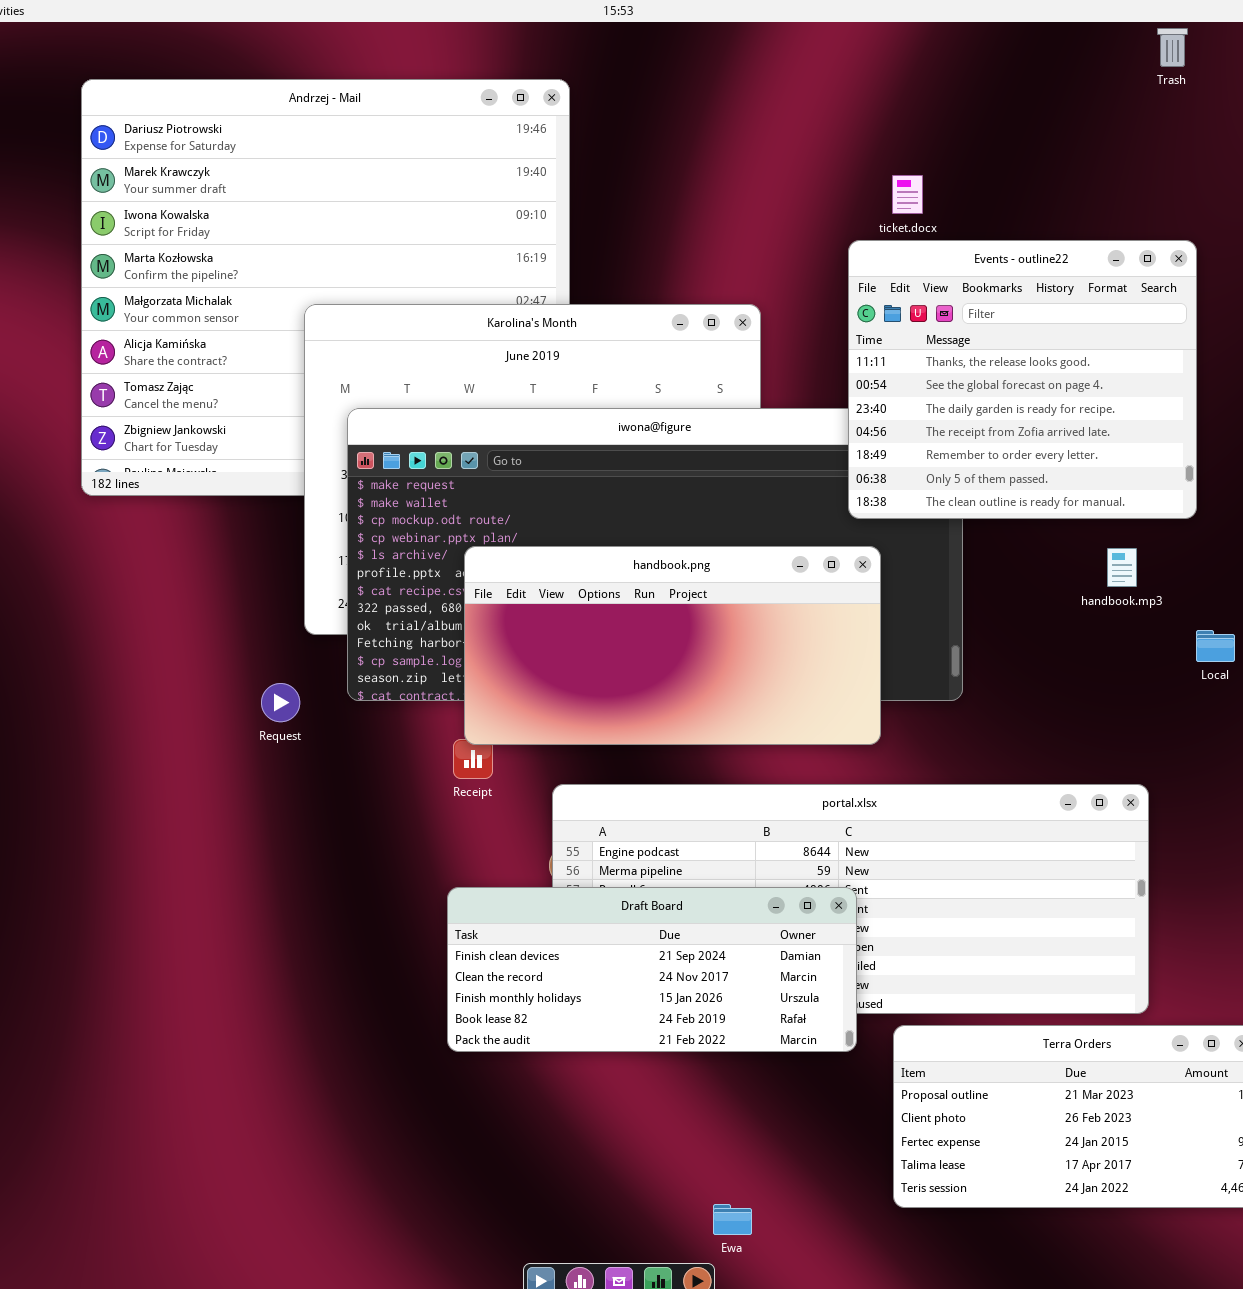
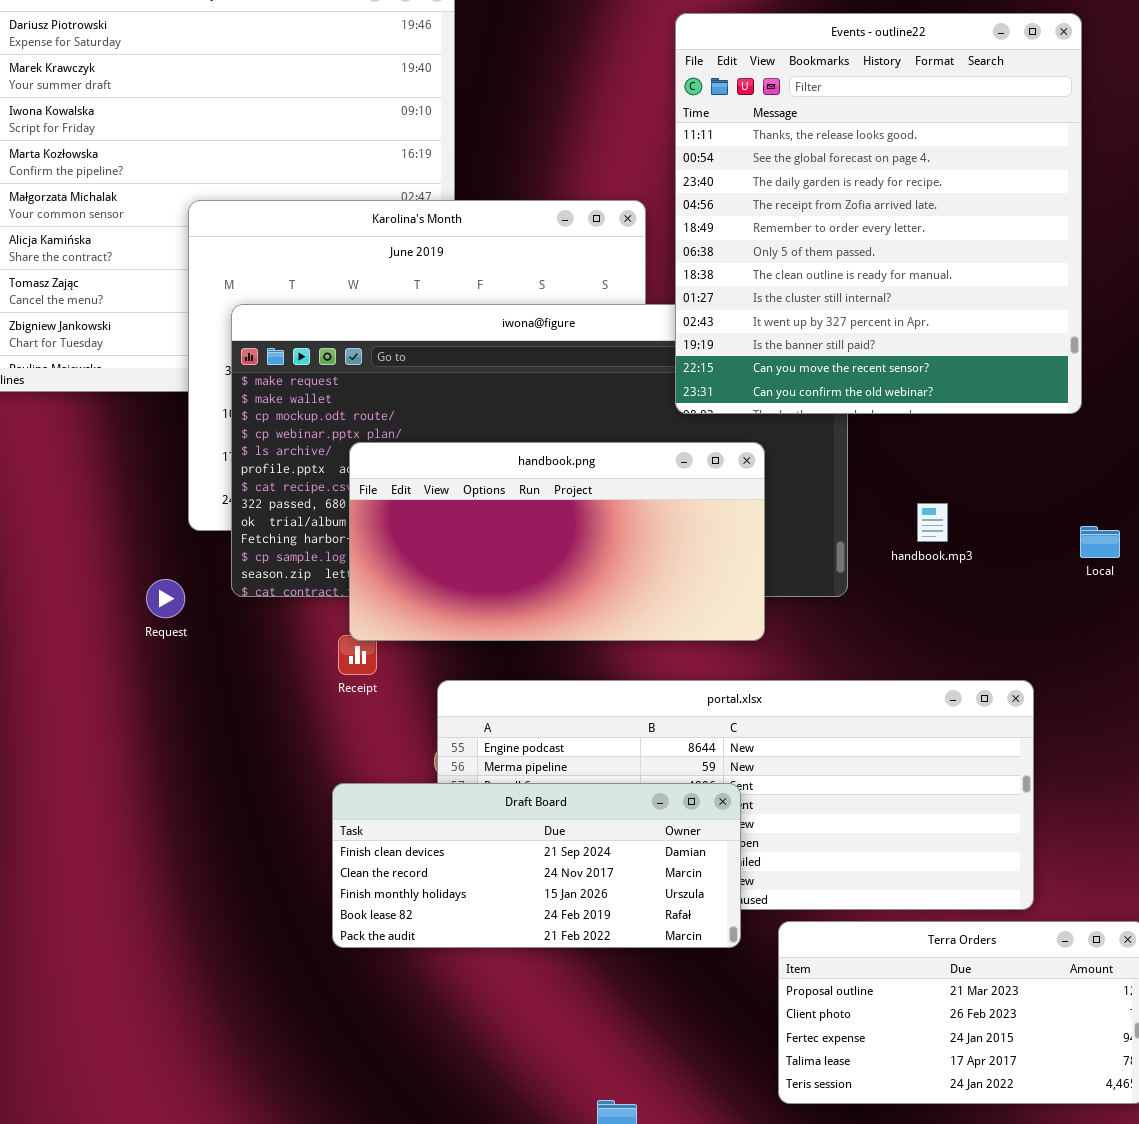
Events - outline22: [848,240,1197,519] -> [675,13,1082,414], resized
handbook.mp3: [1107,548,1137,587] -> [917,503,948,542], moved

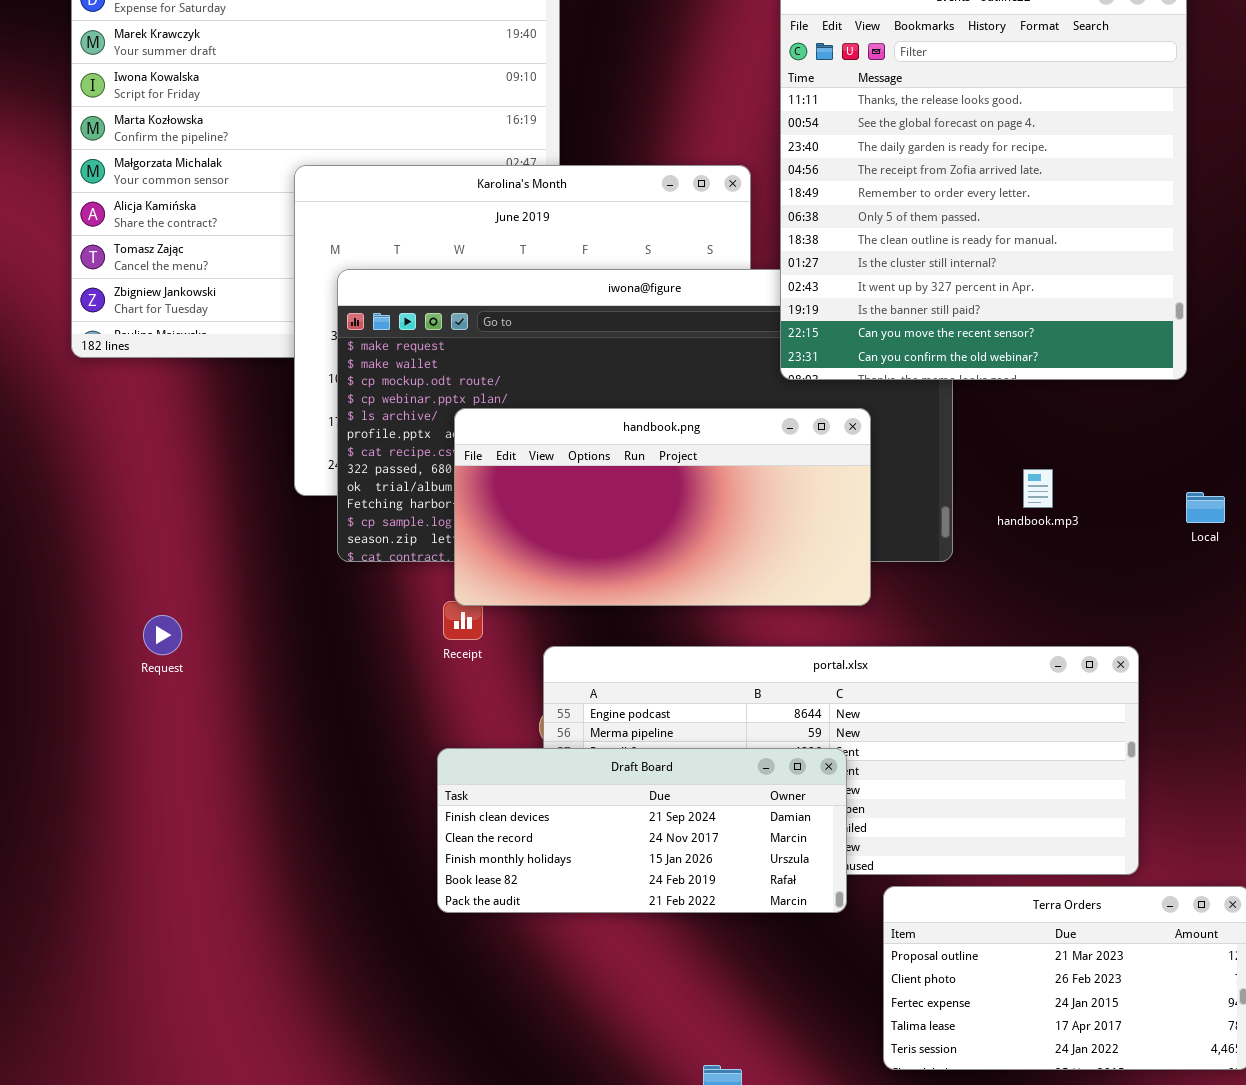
Request: [146,579,185,618] -> [143,615,182,655], moved

